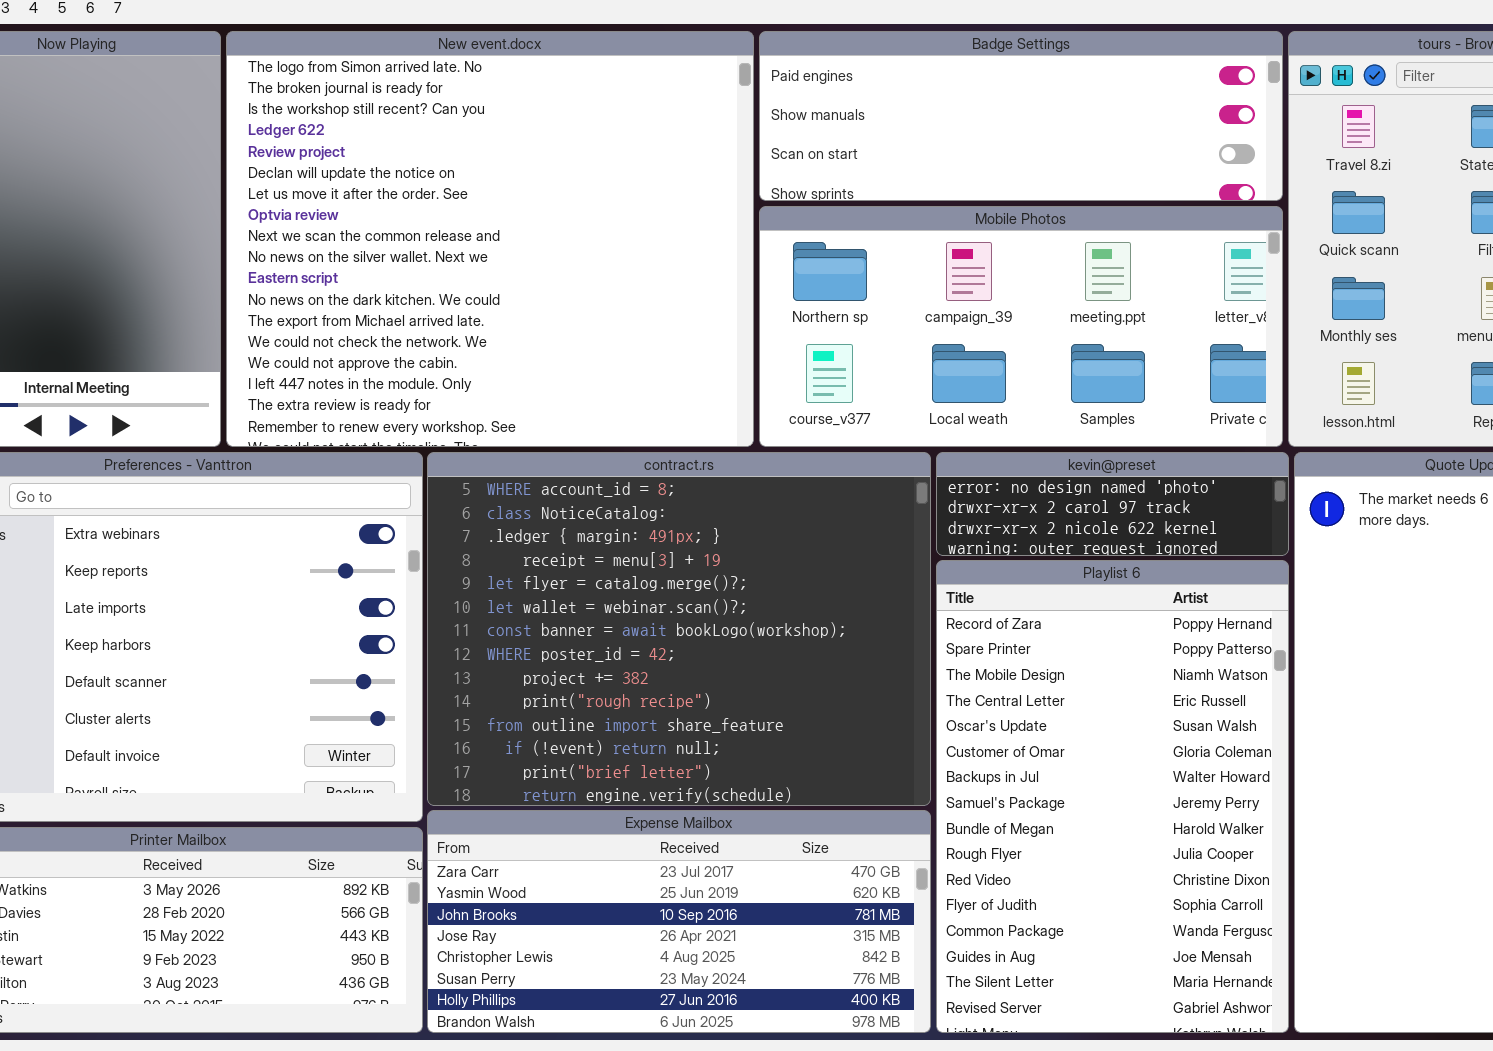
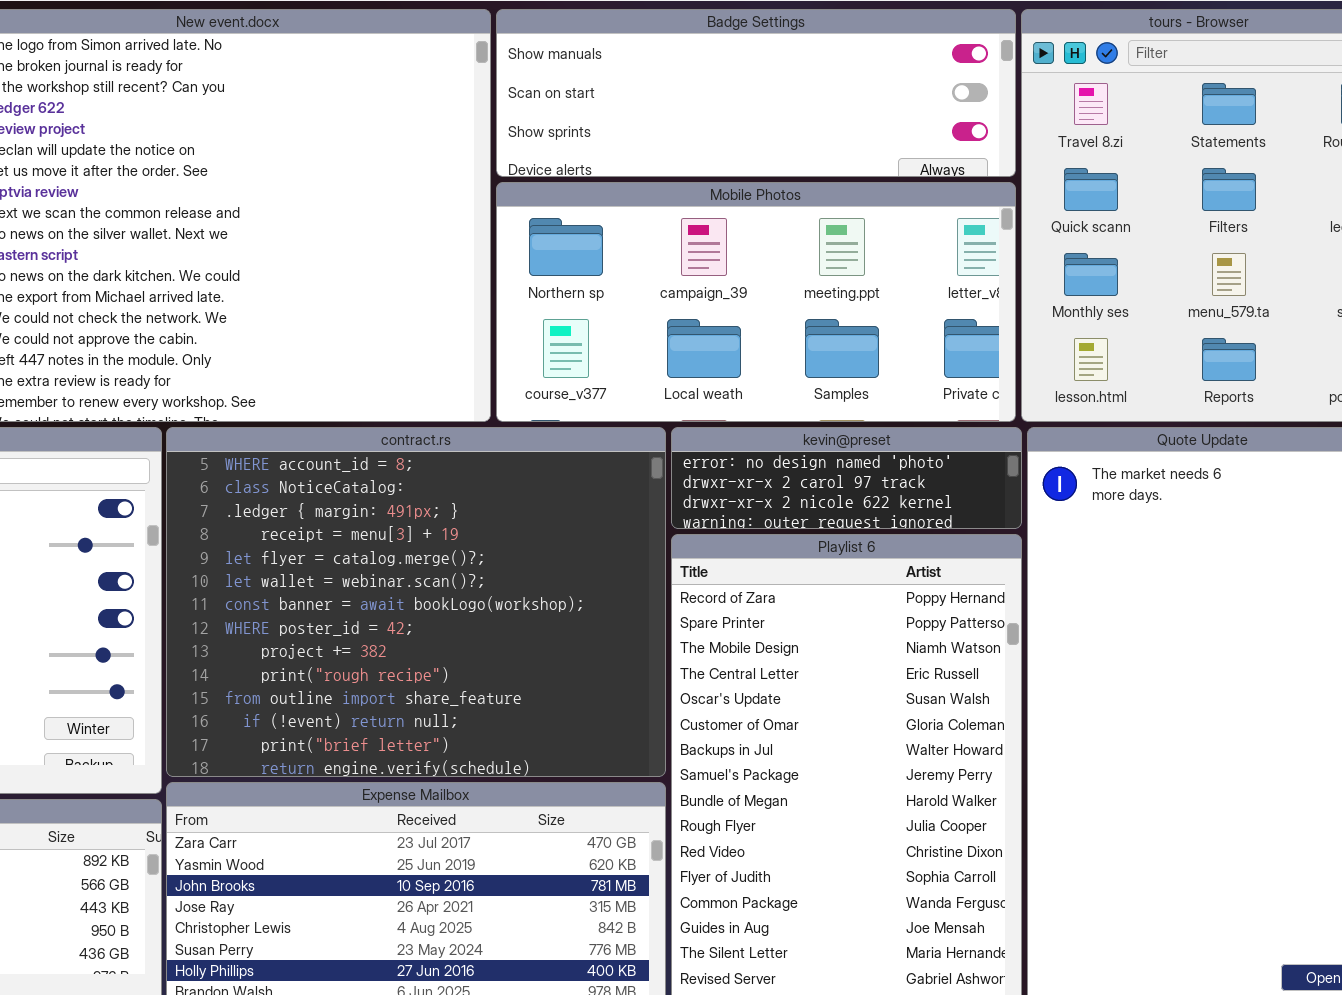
Badge Settings: [759,31,1283,201] -> [496,9,1016,177], scrolled down 1 row

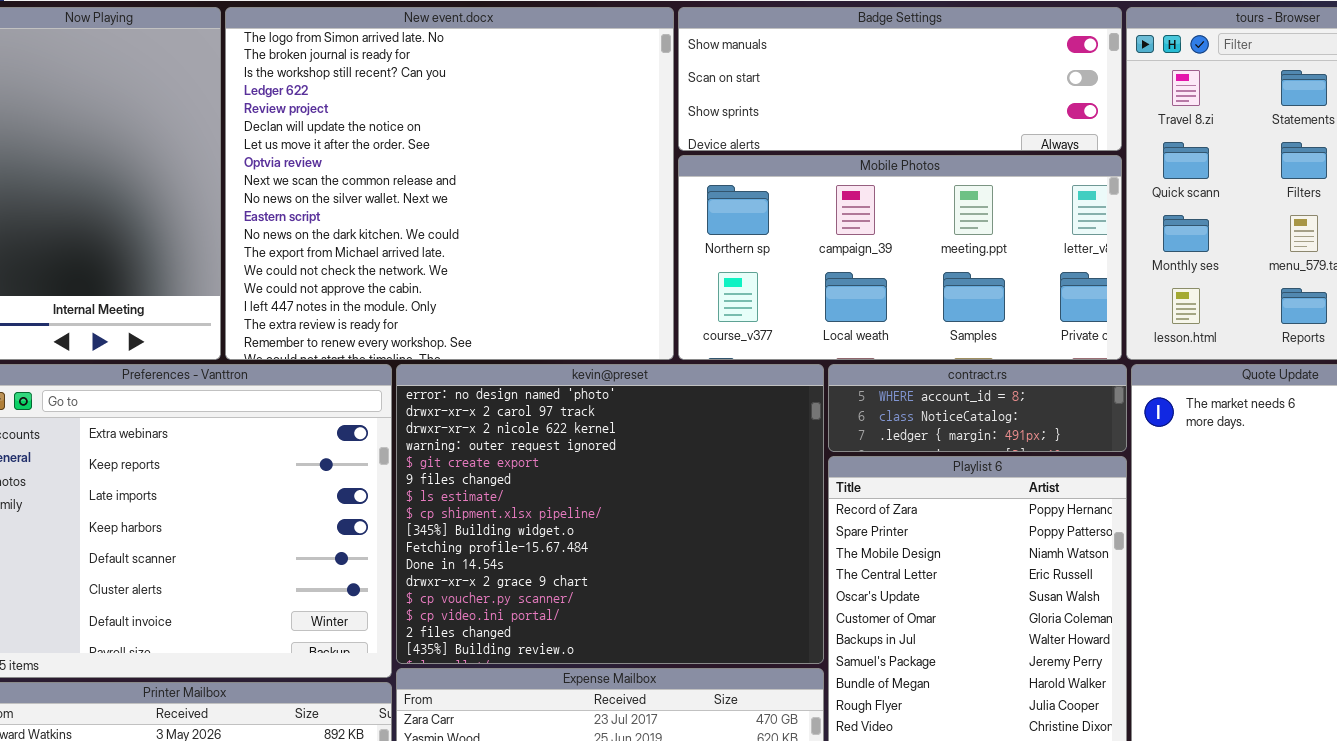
contract.rs: [166,427,666,777] -> [828,364,1127,452], moved, resized
kevin@preset: [671,427,1022,529] -> [396,364,824,664], moved, resized

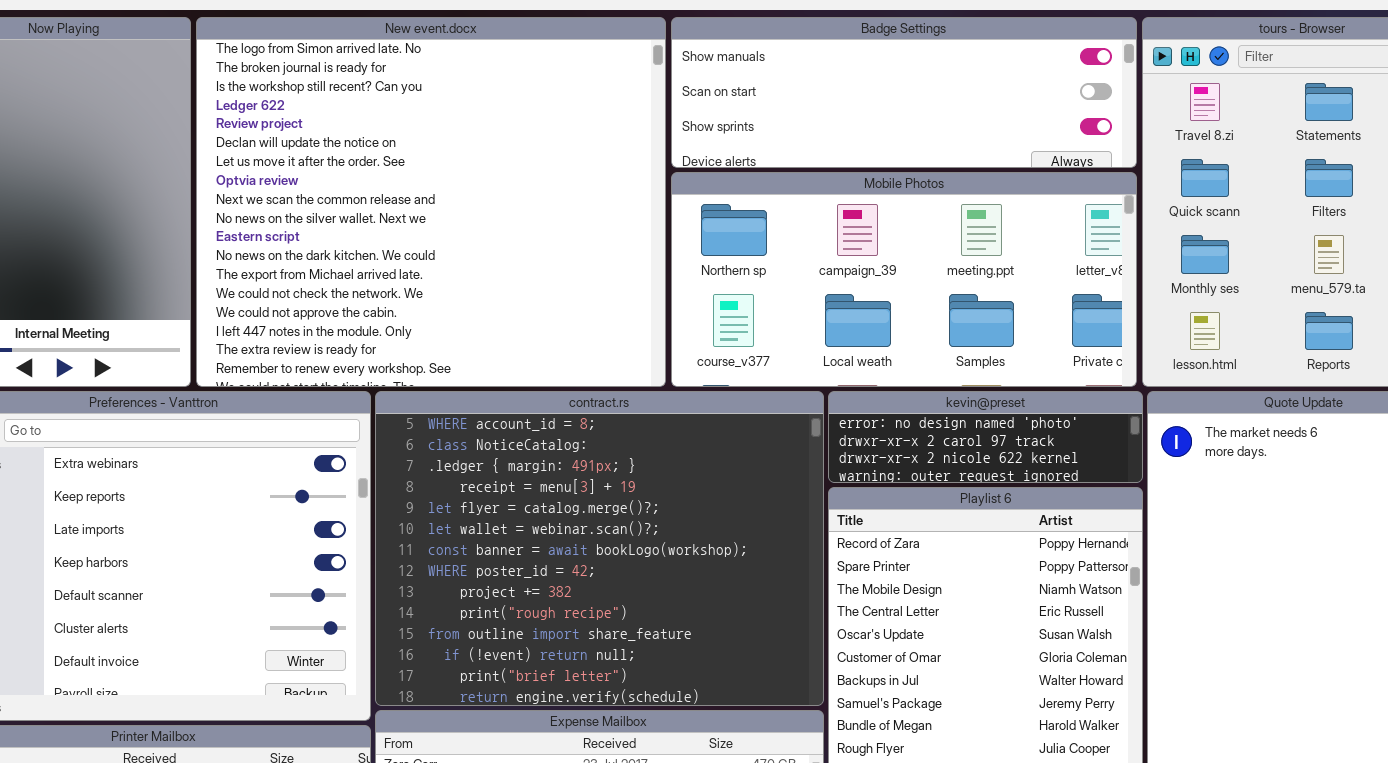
kevin@preset: [396,364,824,664] -> [828,391,1143,483], moved, resized
contract.rs: [828,364,1127,452] -> [375,391,824,706], moved, resized

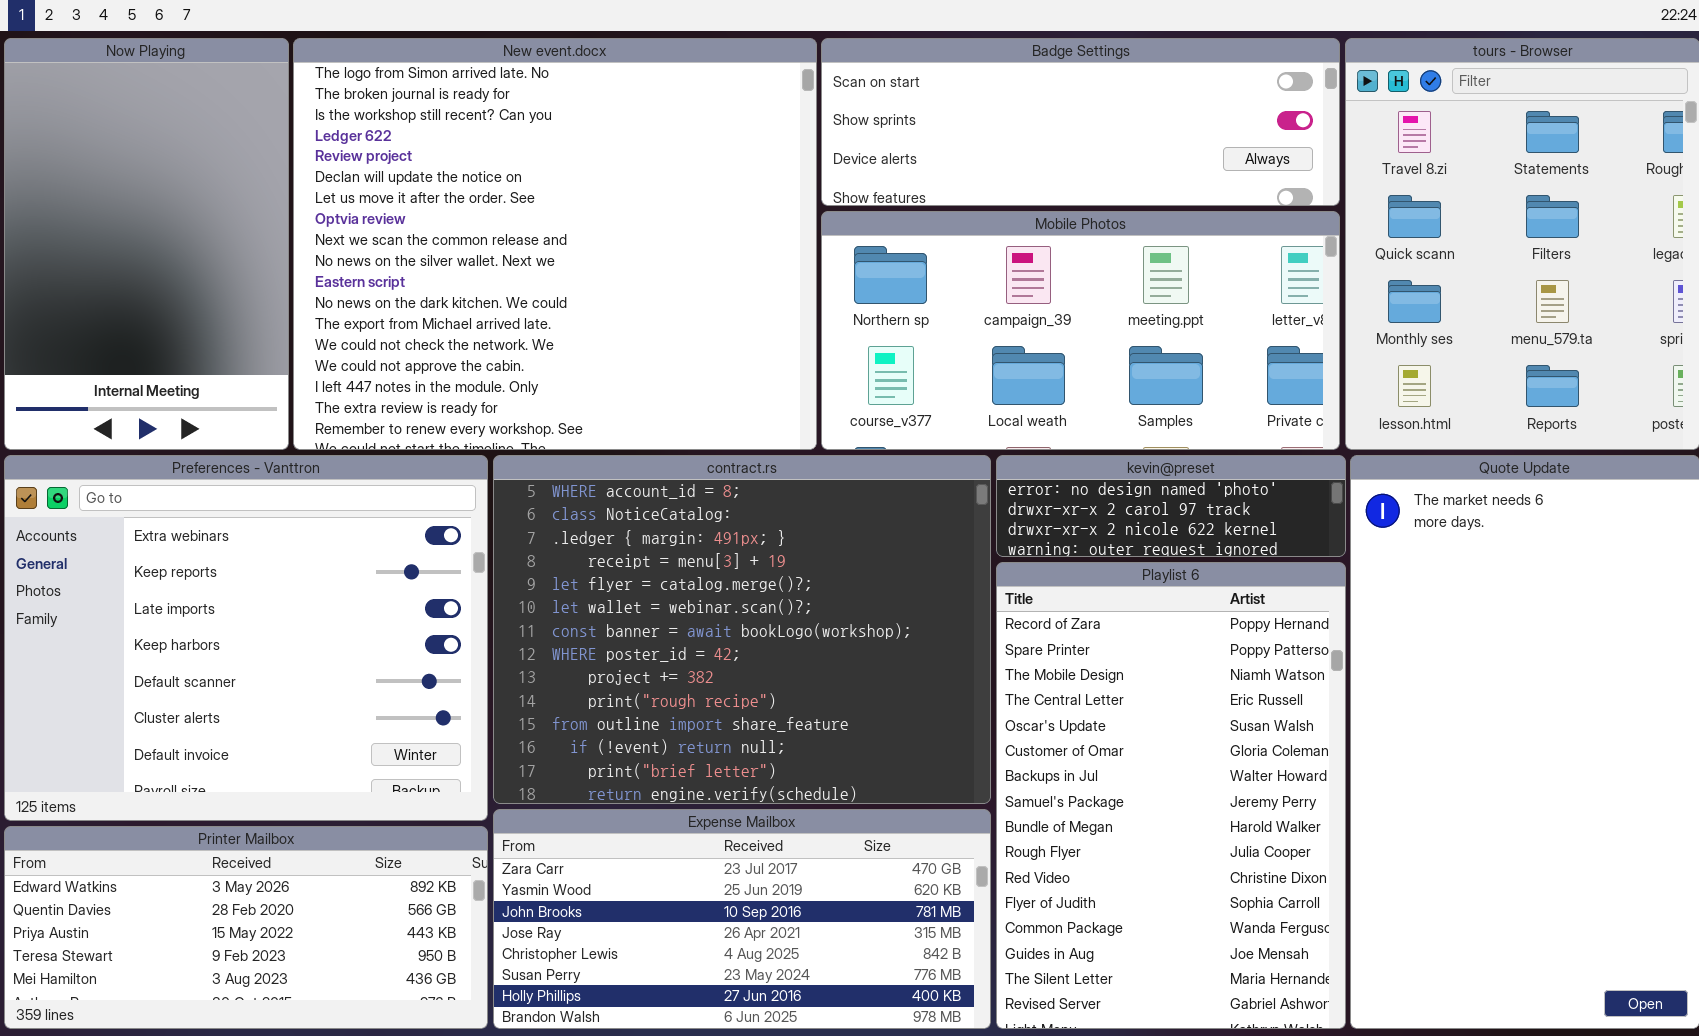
Badge Settings: [671,17,1137,168] -> [821,38,1340,206], scrolled down 1 row

